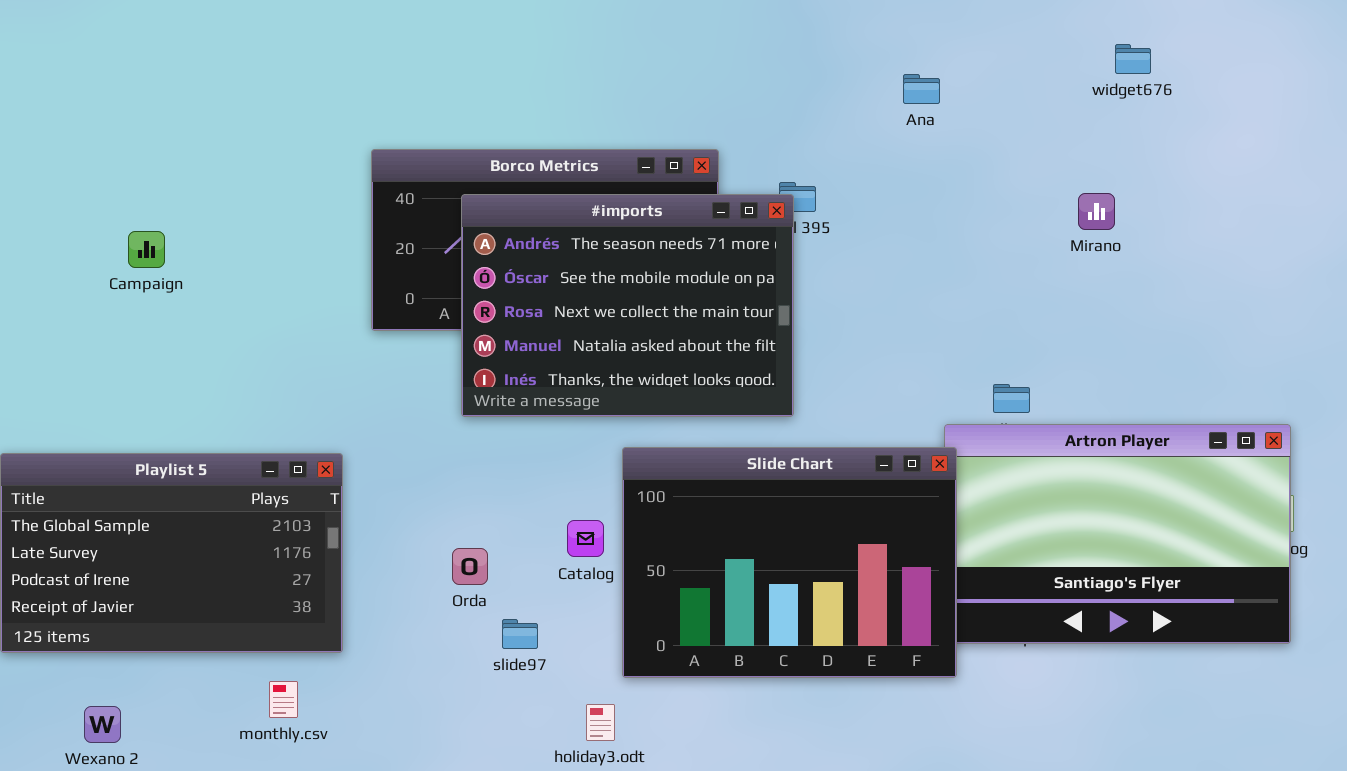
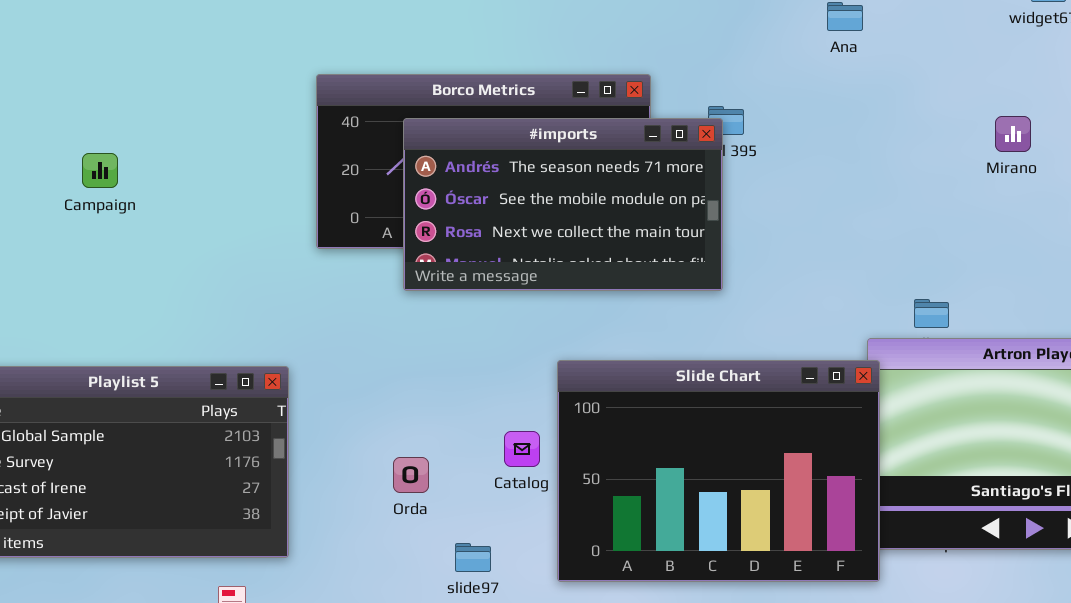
#imports: [461,194,794,417] -> [403,118,723,291], resized
slide97: [502,619,538,649] -> [455,543,491,572], moved

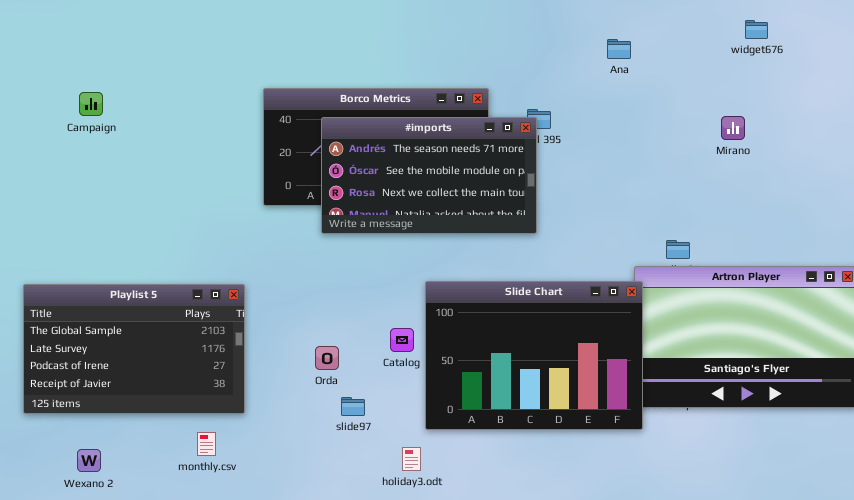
Campaign: [82,153,118,188] -> [79,92,103,116], moved
slide97: [455,543,491,572] -> [341,397,365,416], moved

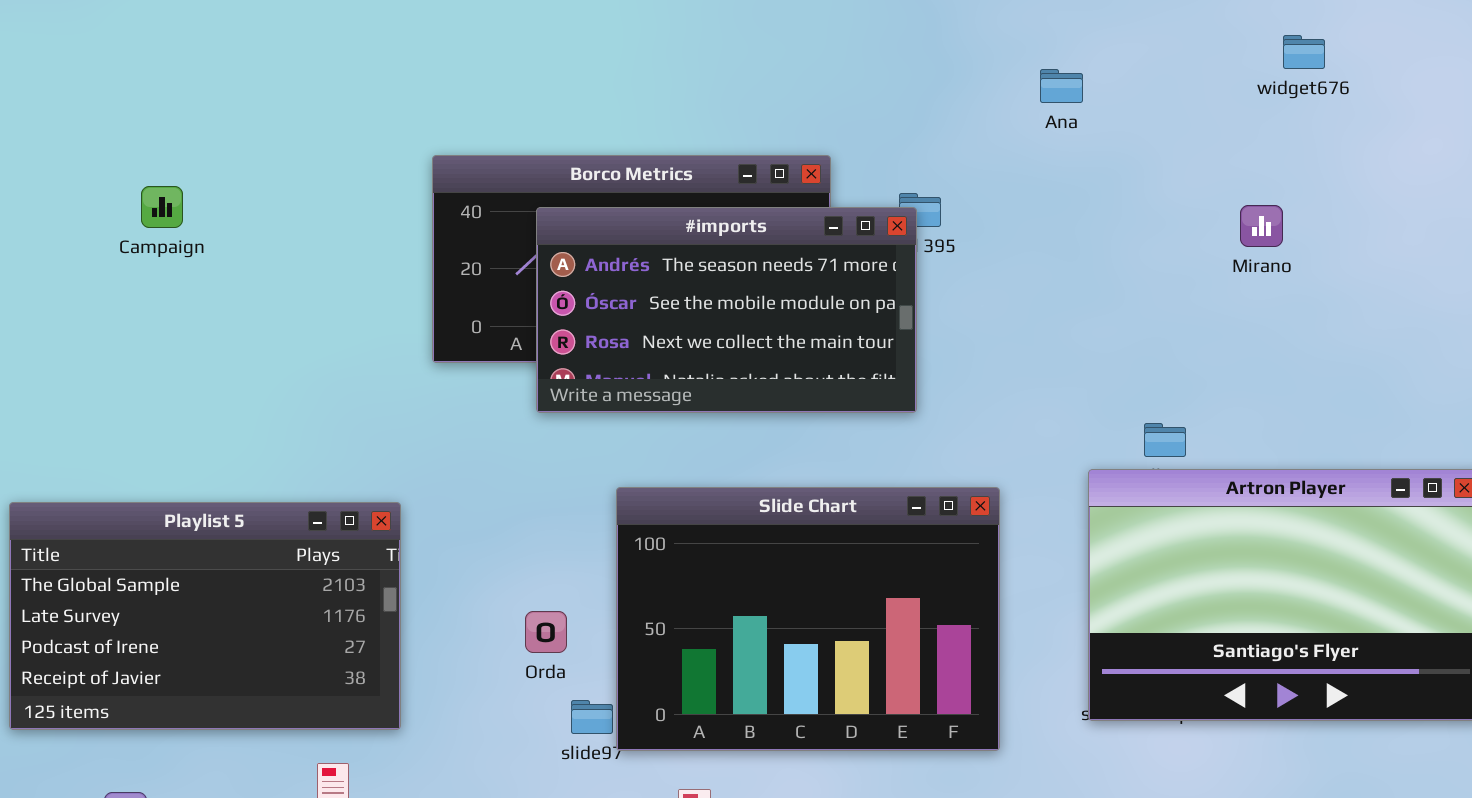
Campaign: [79,92,103,116] -> [141,186,183,228], moved
Slide Chart: [425,281,643,430] -> [616,487,1000,751], moved

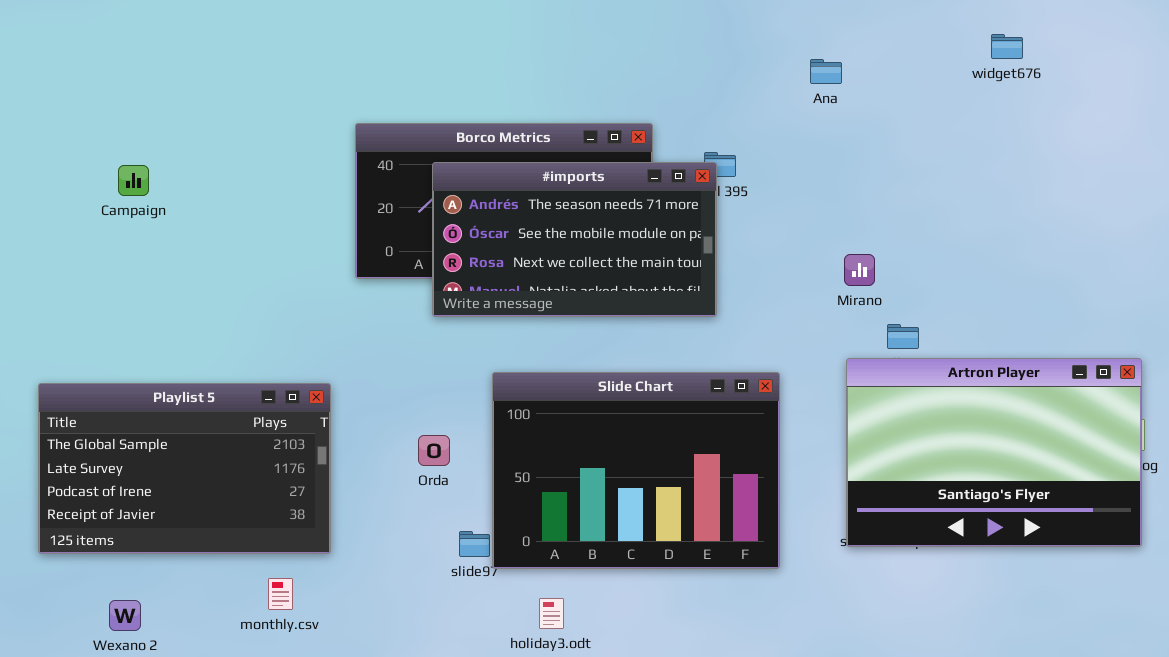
Campaign: [141,186,183,228] -> [118,165,149,196], moved
Mirano: [1240,205,1283,247] -> [844,254,875,286], moved
Orda: [525,611,567,653] -> [418,435,450,466], moved

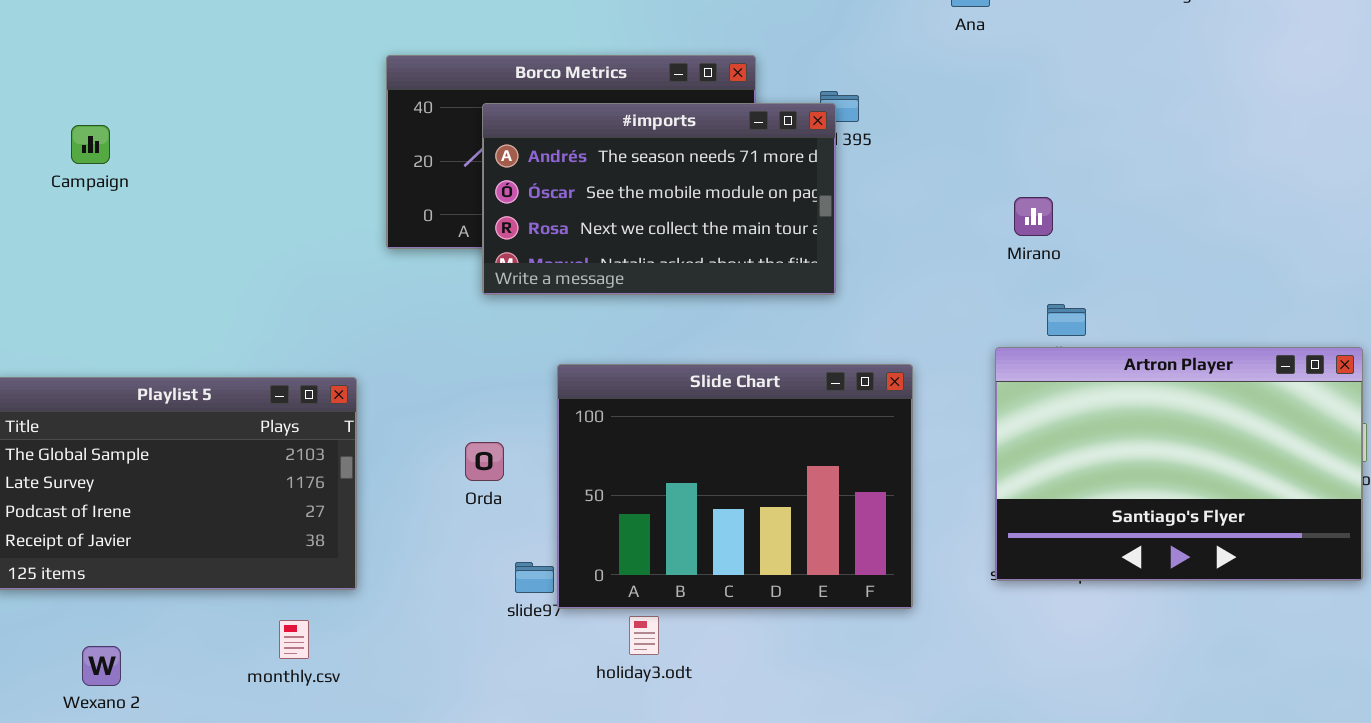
Campaign: [118,165,149,196] -> [71,125,110,164], moved
Mirano: [844,254,875,286] -> [1014,197,1053,236], moved
holiday3.odt: [539,598,564,629] -> [629,616,659,655], moved

